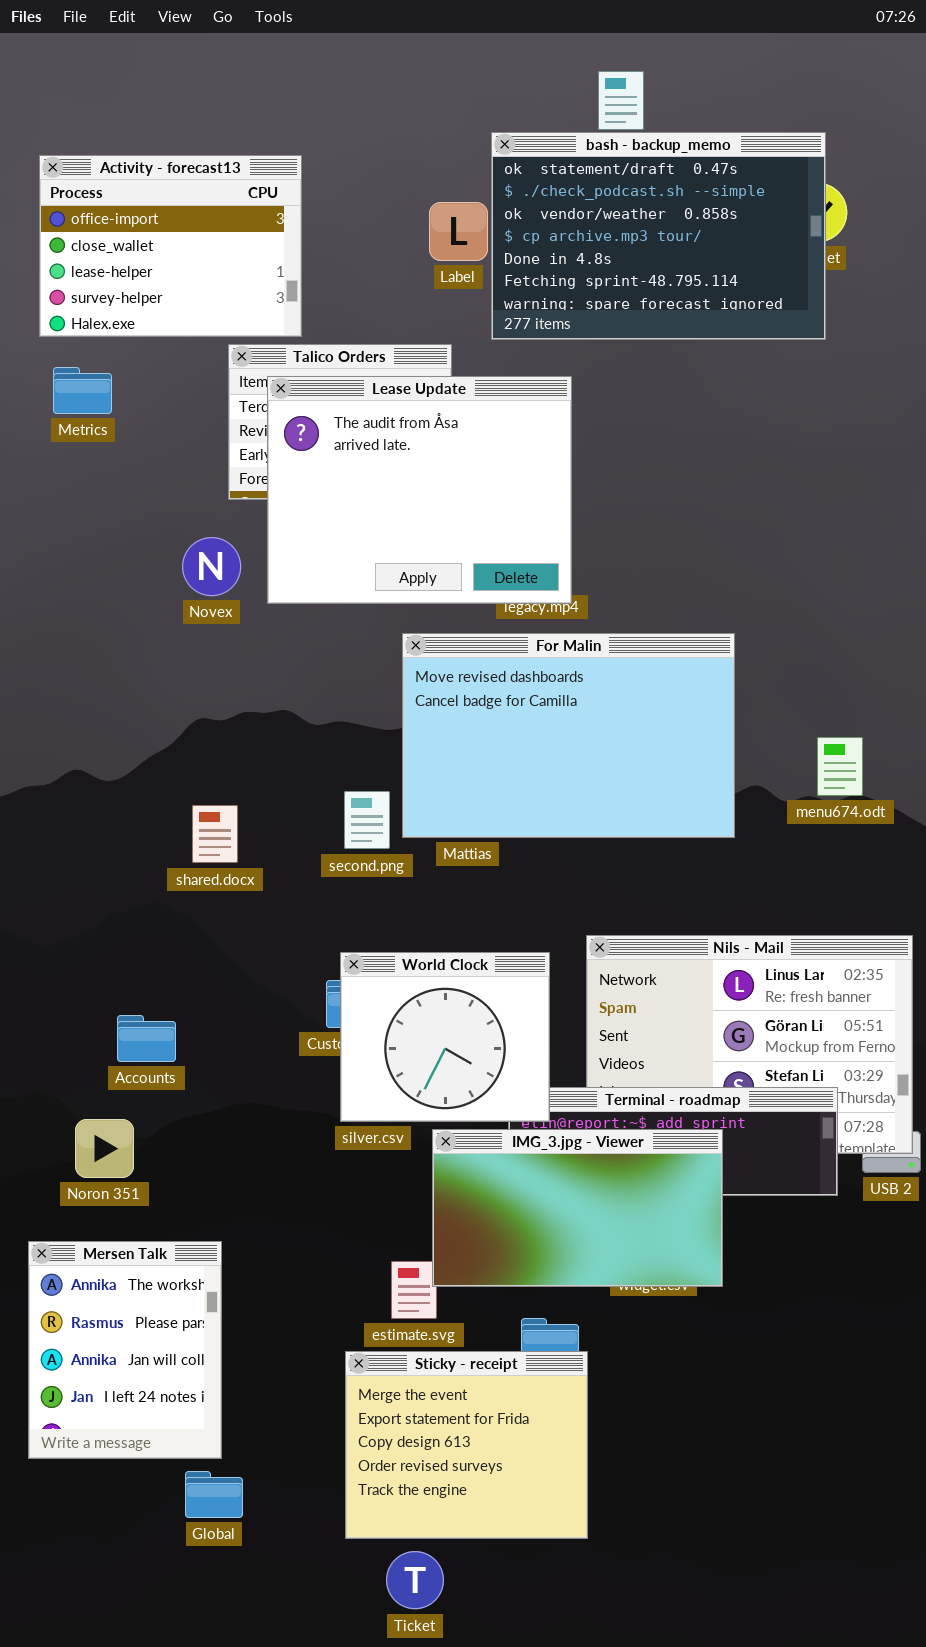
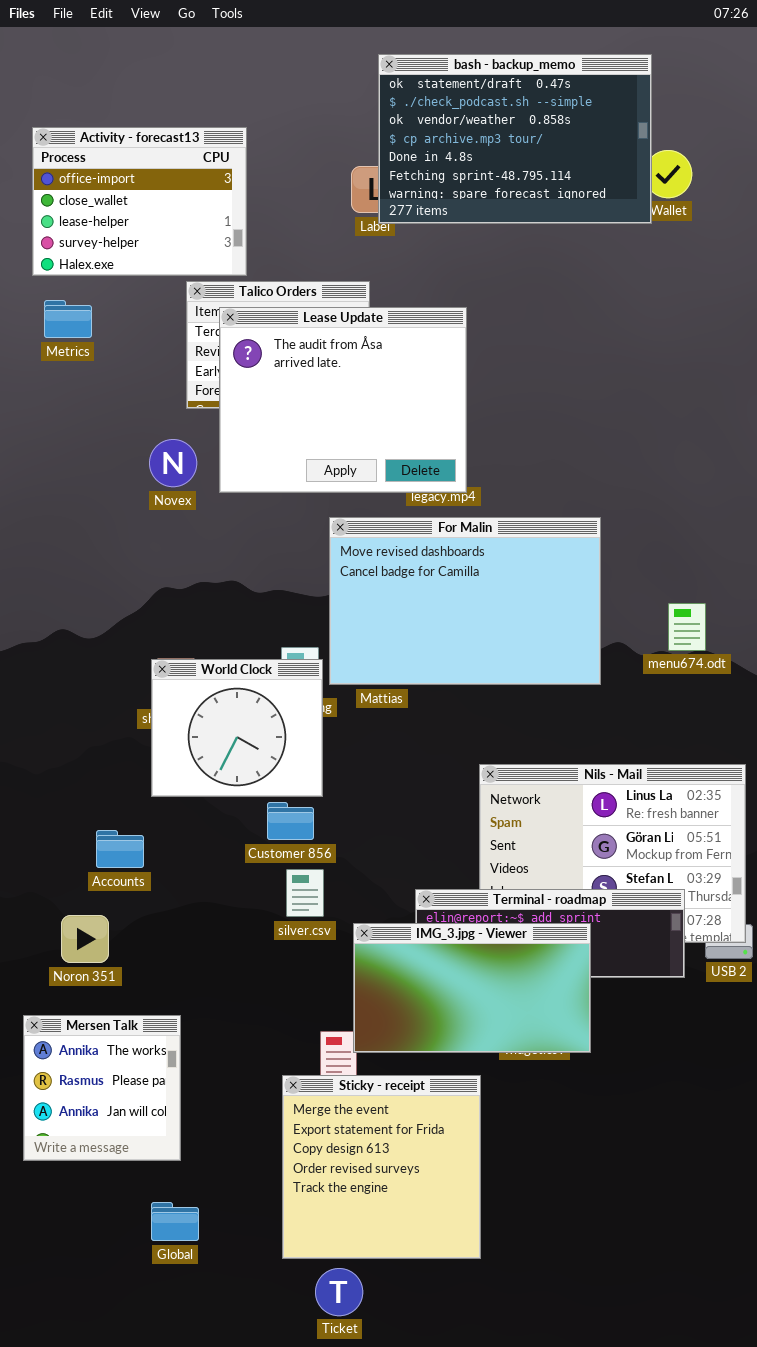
bash - backup_memo: [491,132,826,340] -> [378,54,652,224], moved
World Clock: [340,952,550,1122] -> [151,659,323,797], moved
Mersen Talk: [28,1241,222,1459] -> [23,1015,181,1161], resized
Sticky - receipt: [345,1351,588,1539] -> [282,1075,481,1259], resized

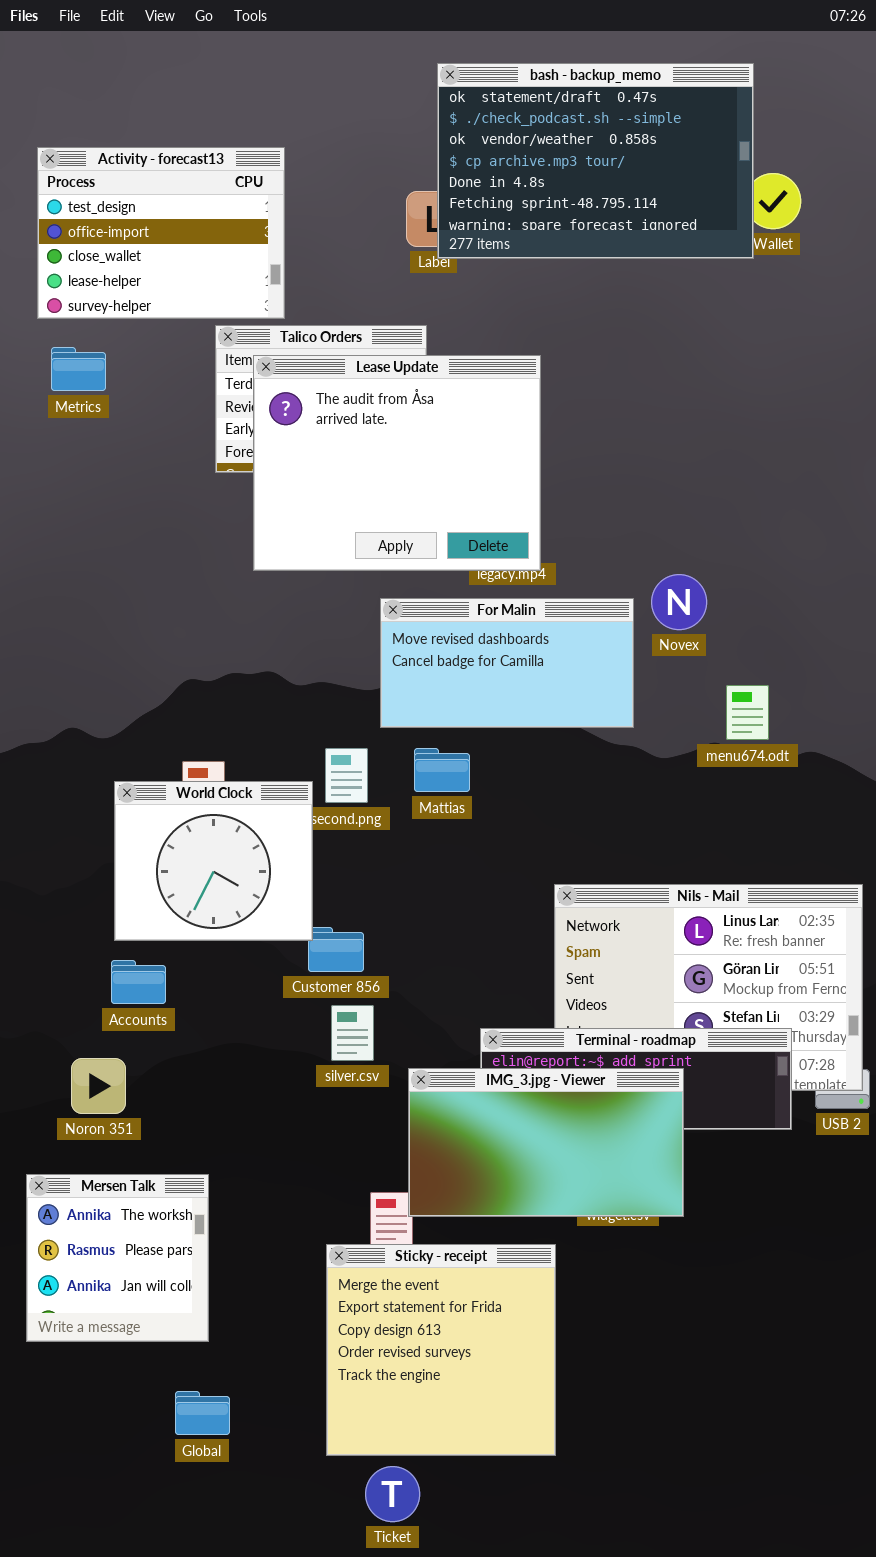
Activity - forecast13: [32,127,247,276] -> [37,147,285,319], scrolled up 1 row
Novex: [149,439,197,487] -> [651,574,707,630], moved
For Malin: [329,517,601,685] -> [380,598,634,728], resized
menu674.odt: [668,603,706,651] -> [726,685,769,740], moved
World Clock: [151,659,323,797] -> [114,781,313,941], moved

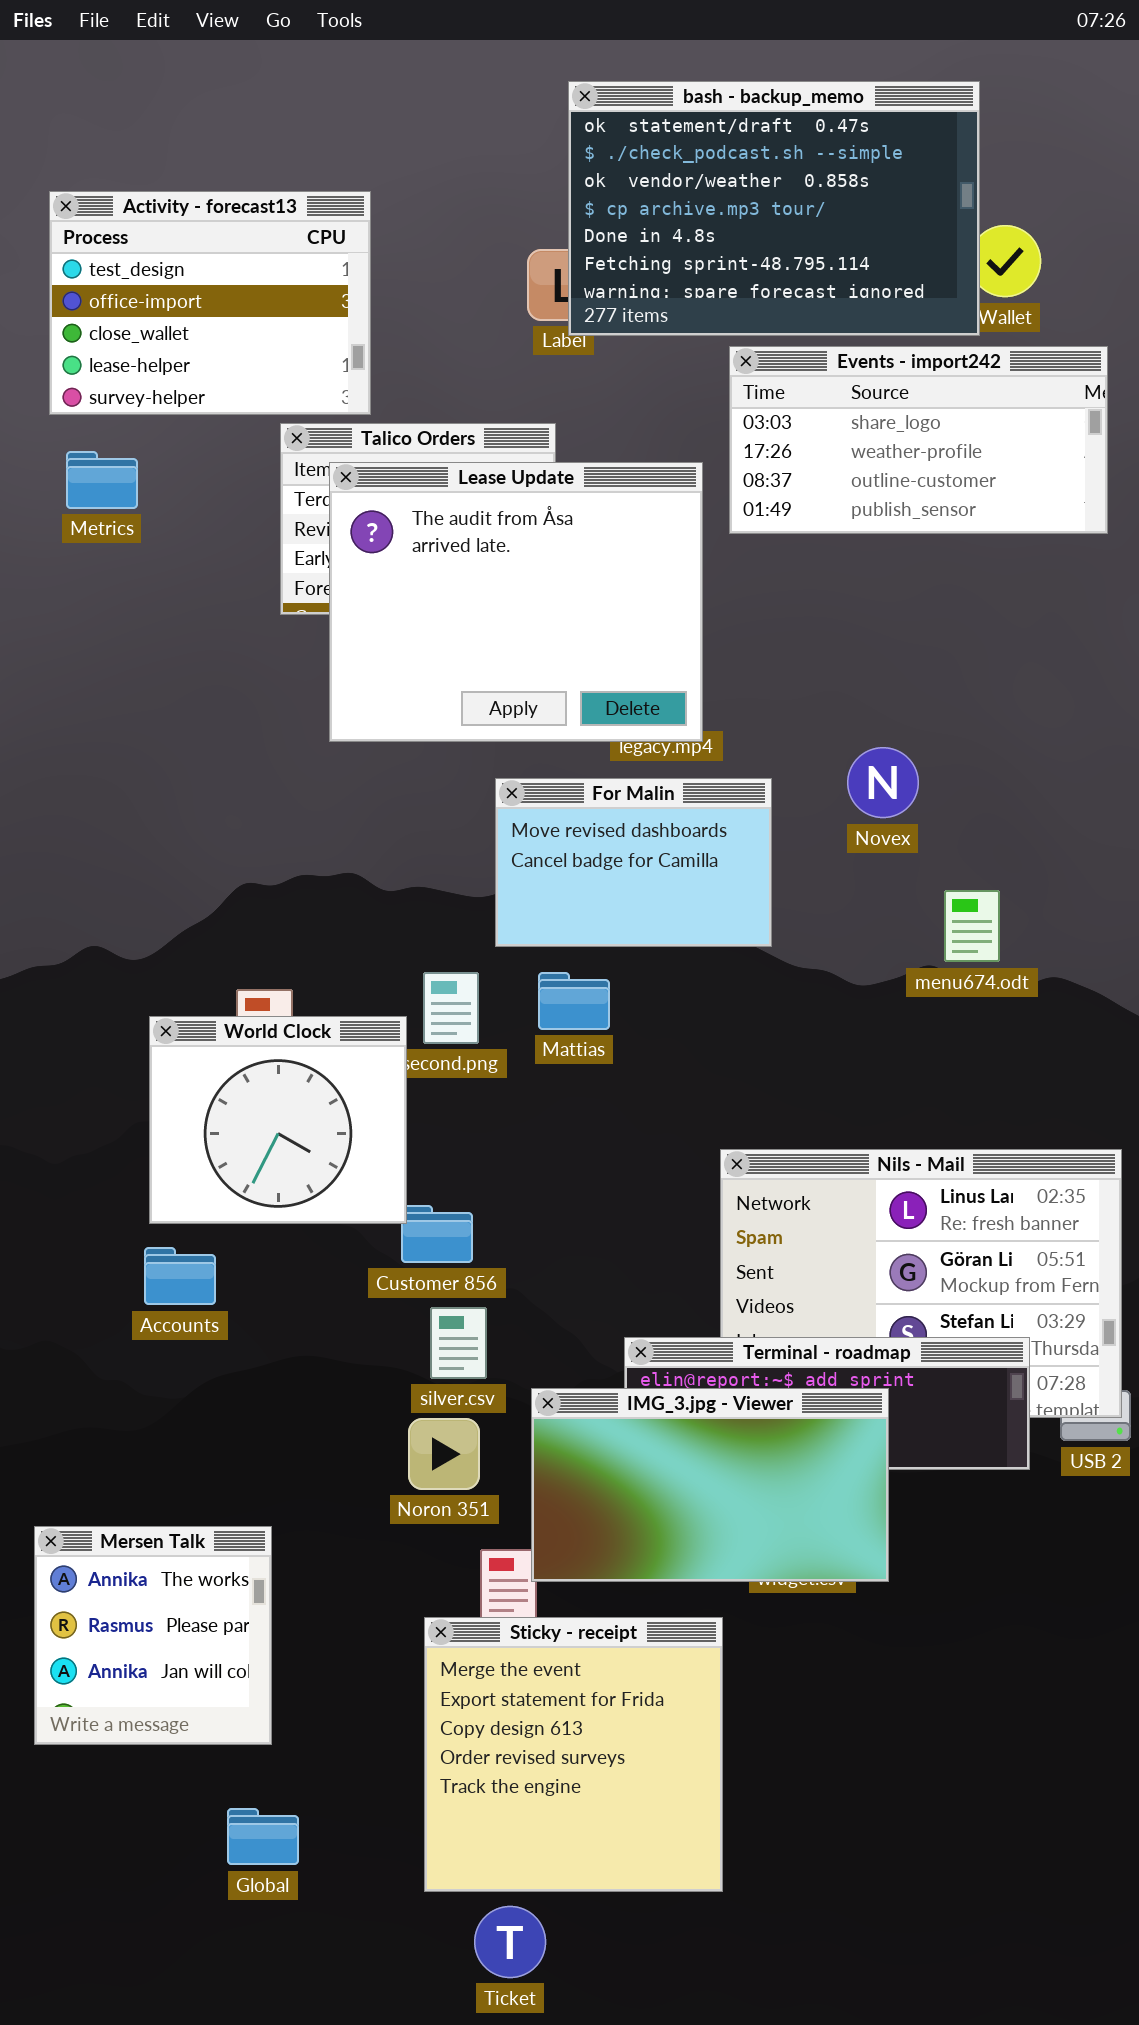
Events - import242: none -> [729,346,1108,534], opened
For Malin: [380,598,634,728] -> [495,778,772,947], resized
Noron 351: [71,1058,126,1114] -> [408,1418,480,1490], moved

